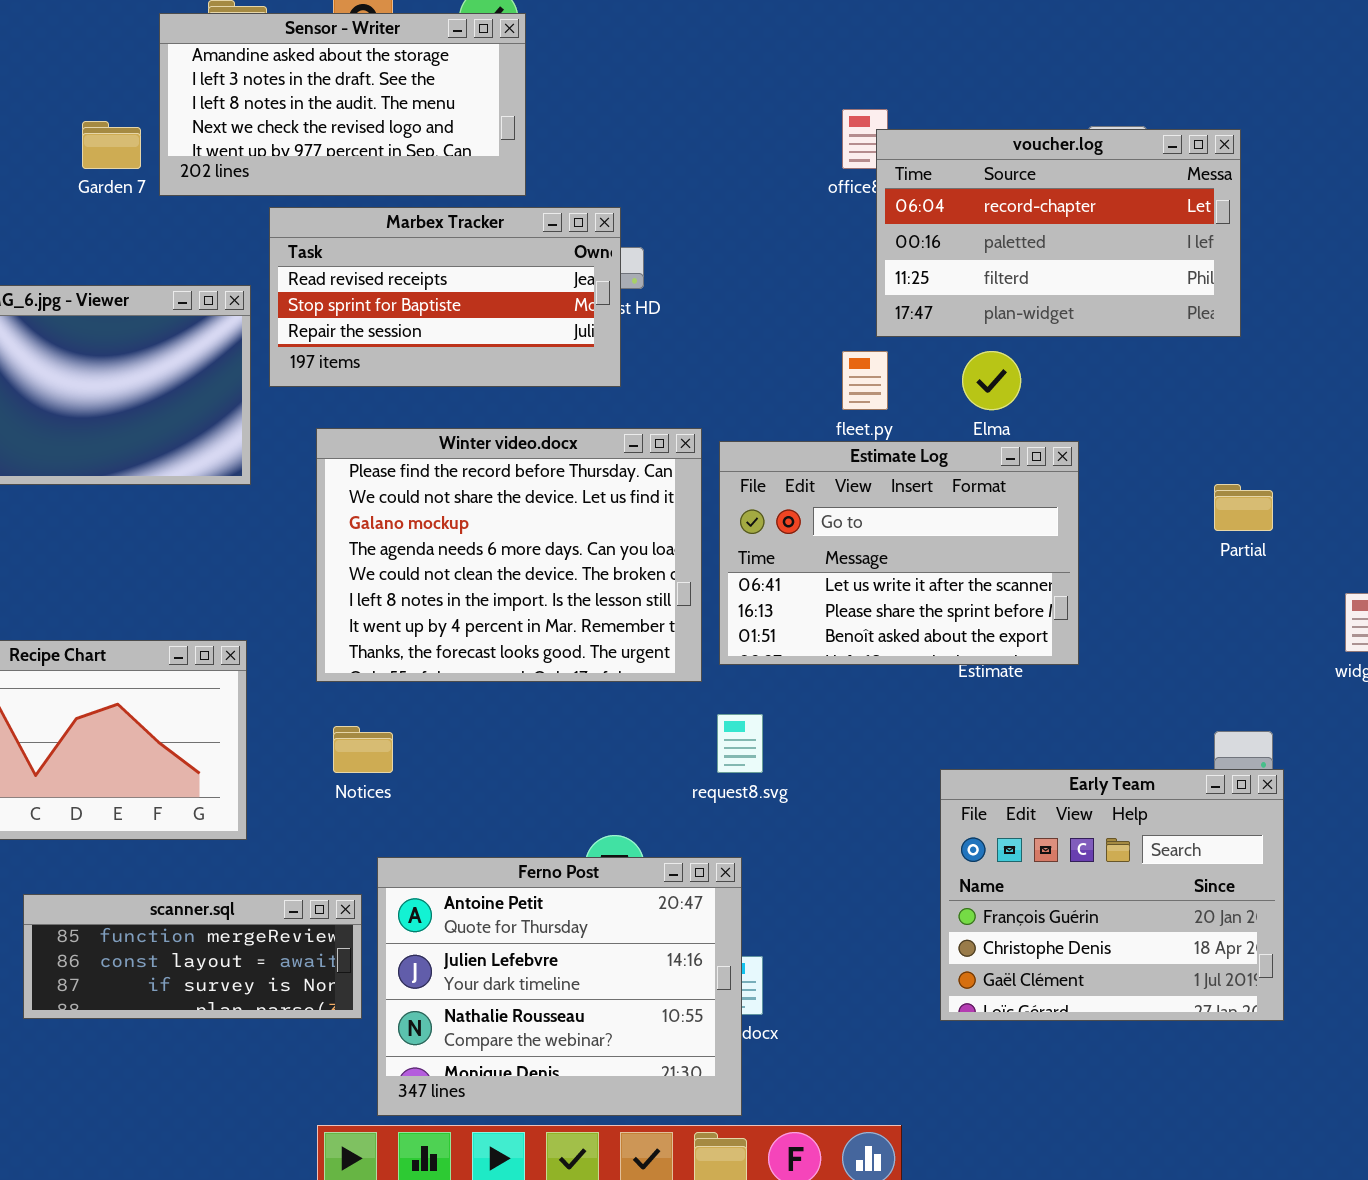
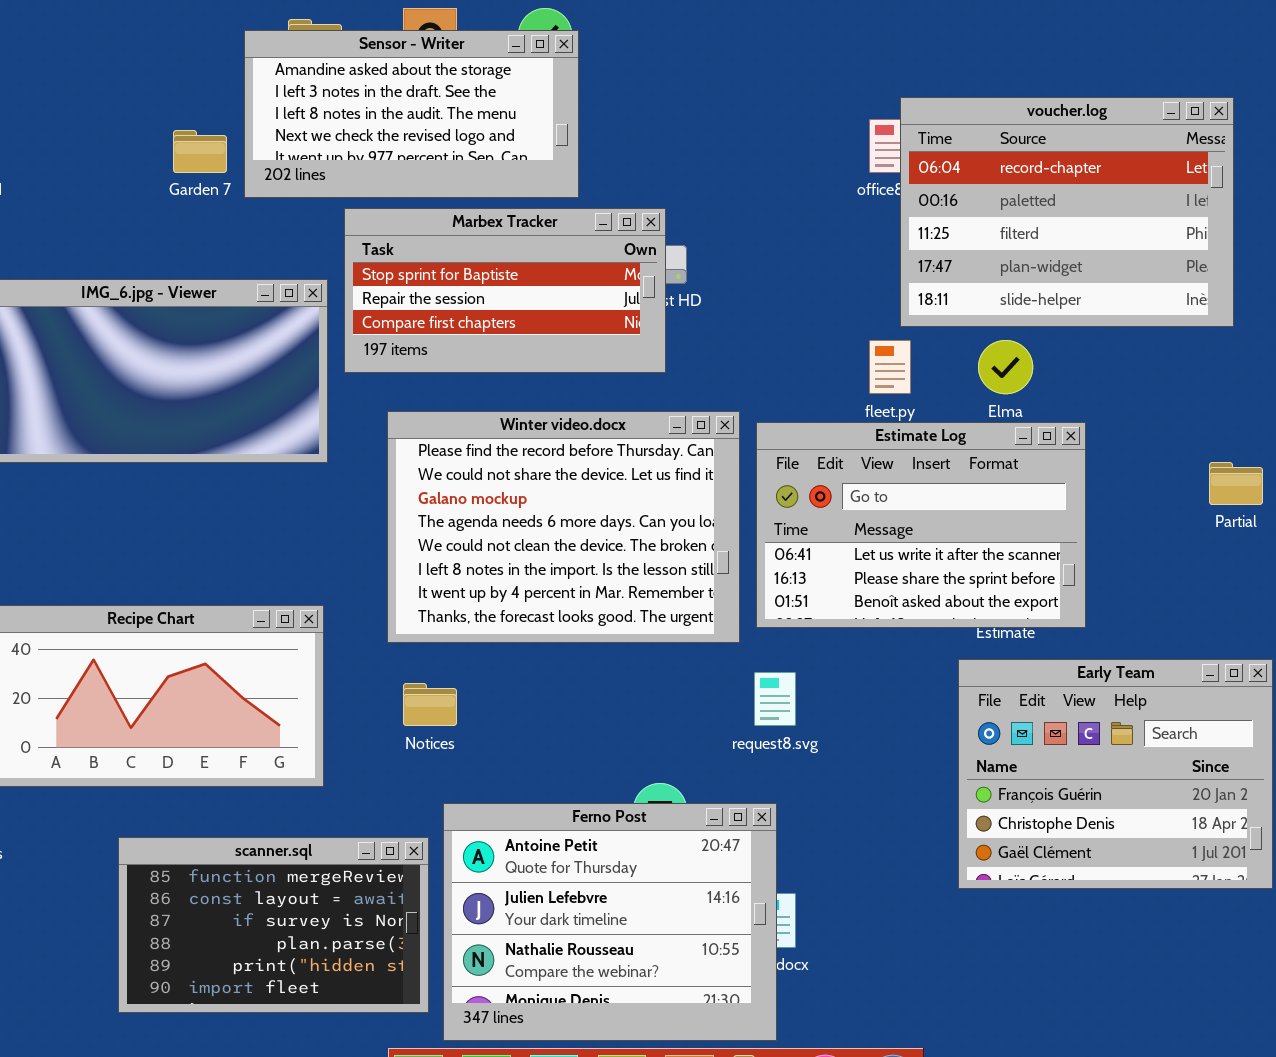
voucher.log: [876,129,1241,337] -> [900,97,1234,327], resized
Marbex Tracker: [269,207,621,387] -> [344,208,666,373], scrolled down 1 row
Early Team: [940,769,1284,1021] -> [958,659,1273,889], moved
scanner.sql: [23,894,362,1019] -> [118,837,429,1013], resized

